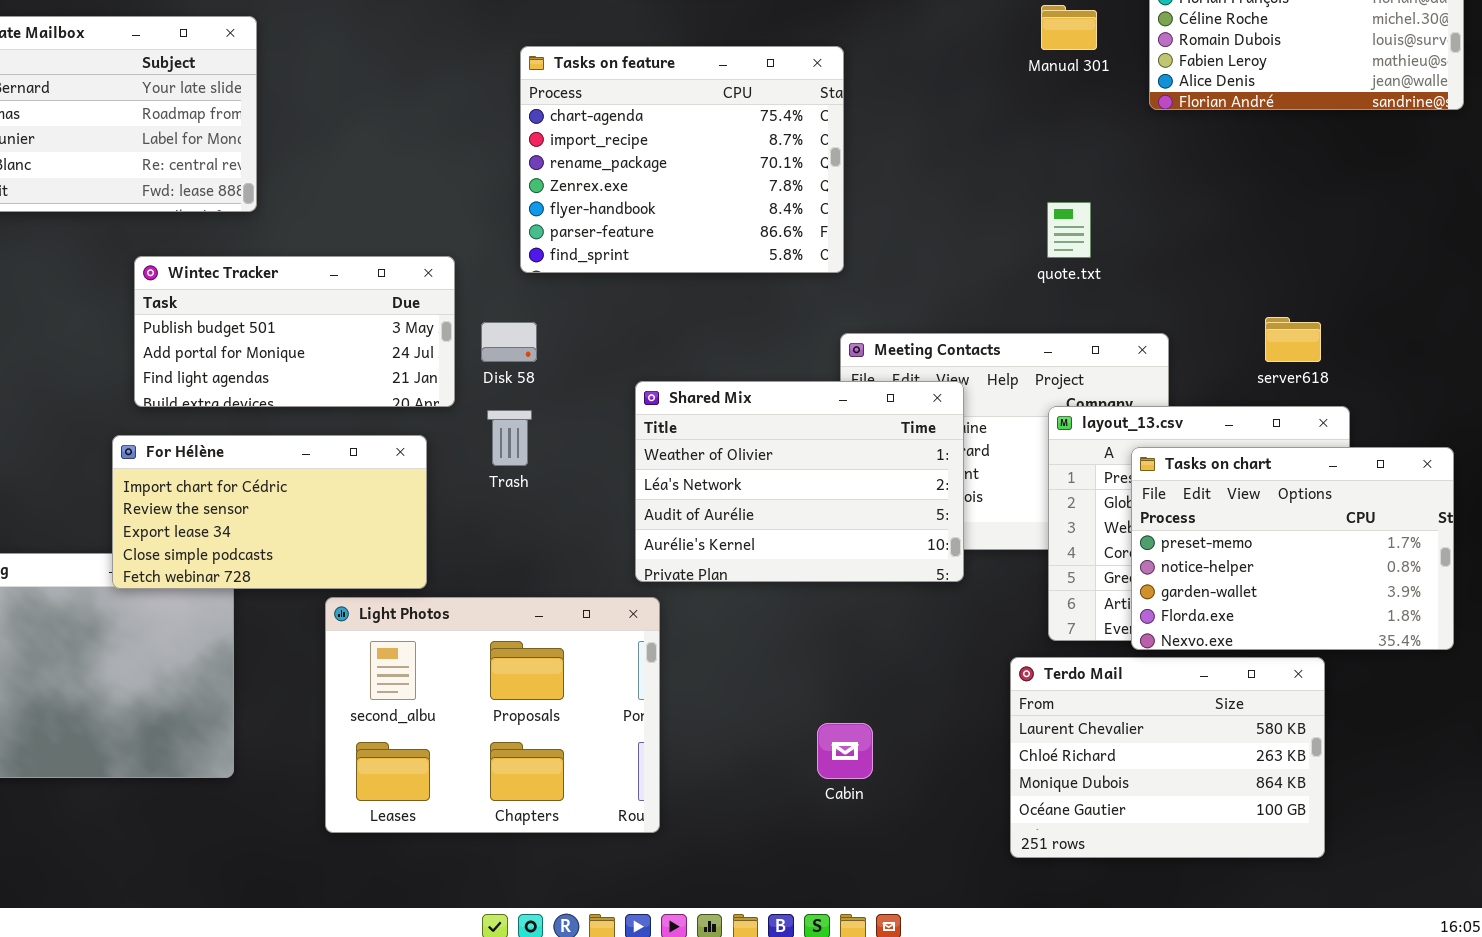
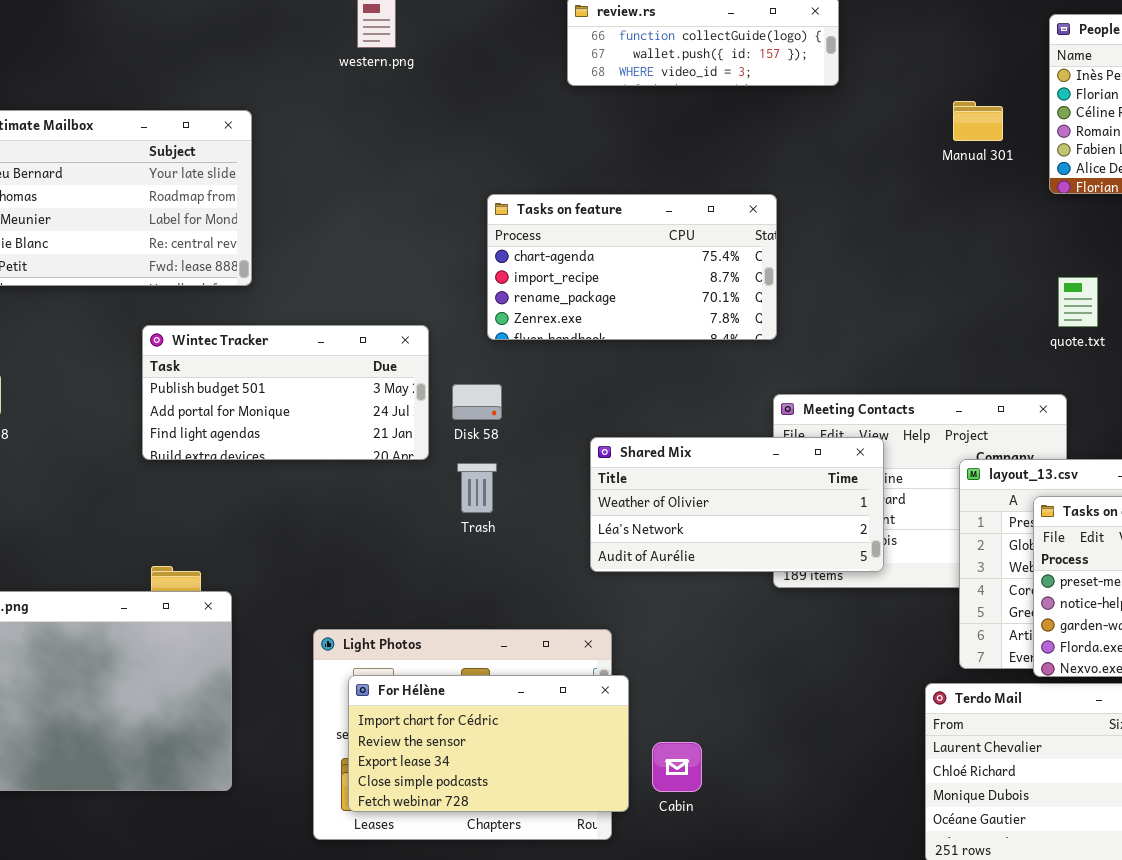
Tasks on feature: [520,46,844,273] -> [487,194,777,340], resized
quote.txt: [1047,202,1091,258] -> [1058,277,1098,327], moved
Shared Mix: [635,381,964,582] -> [590,437,884,572], resized
For Hélène: [112,435,427,589] -> [348,675,629,812], moved
Cabin: [817,723,873,779] -> [652,742,702,792], moved

